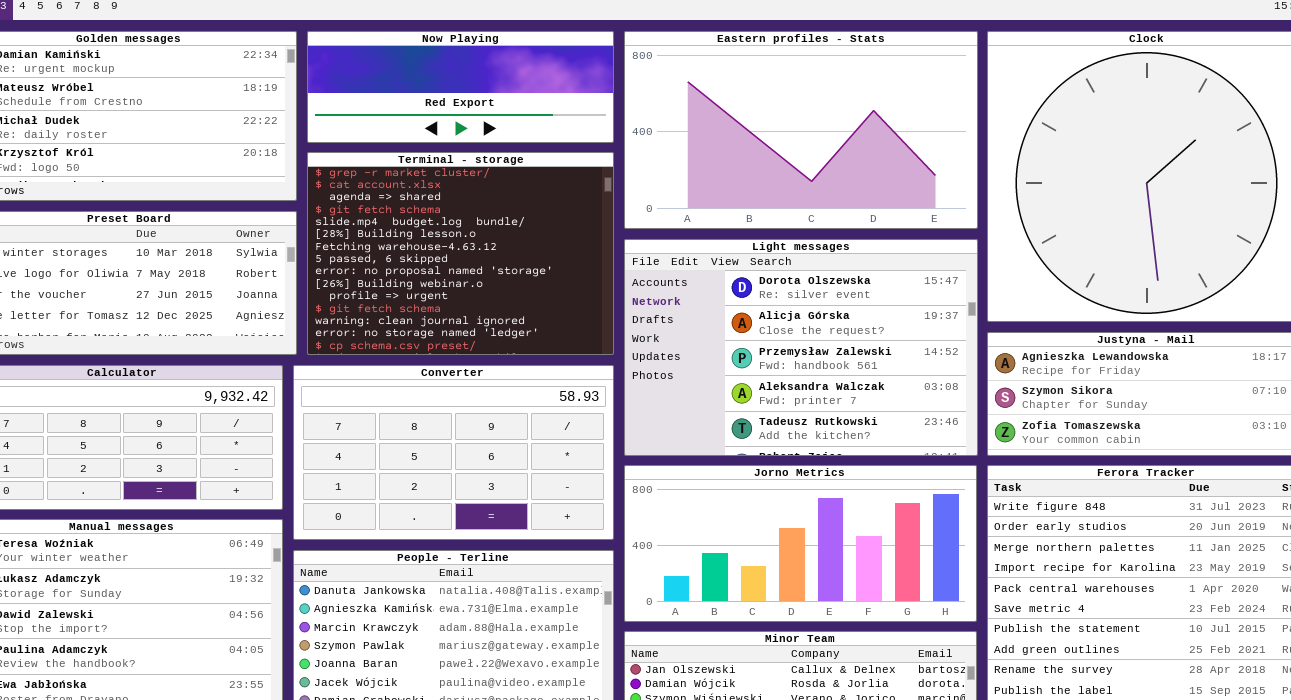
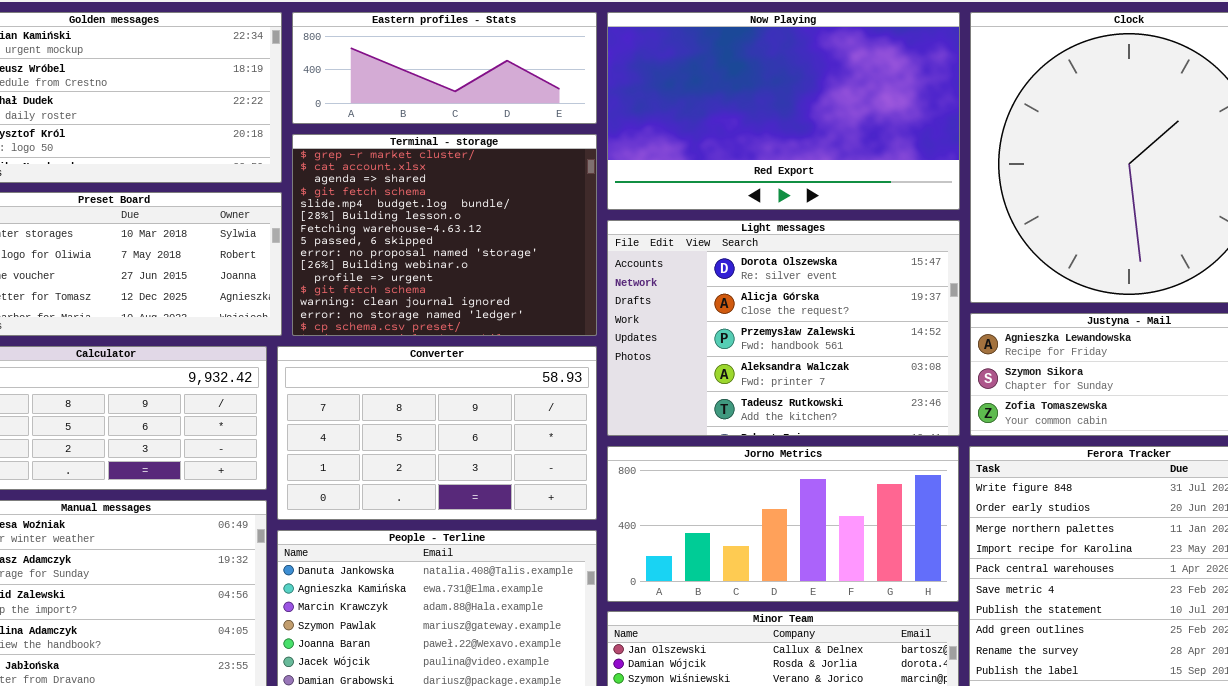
Now Playing: [307,31,614,143] -> [607,12,960,210], moved, resized
Eastern profiles - Stats: [624,31,978,229] -> [292,12,597,124], moved, resized

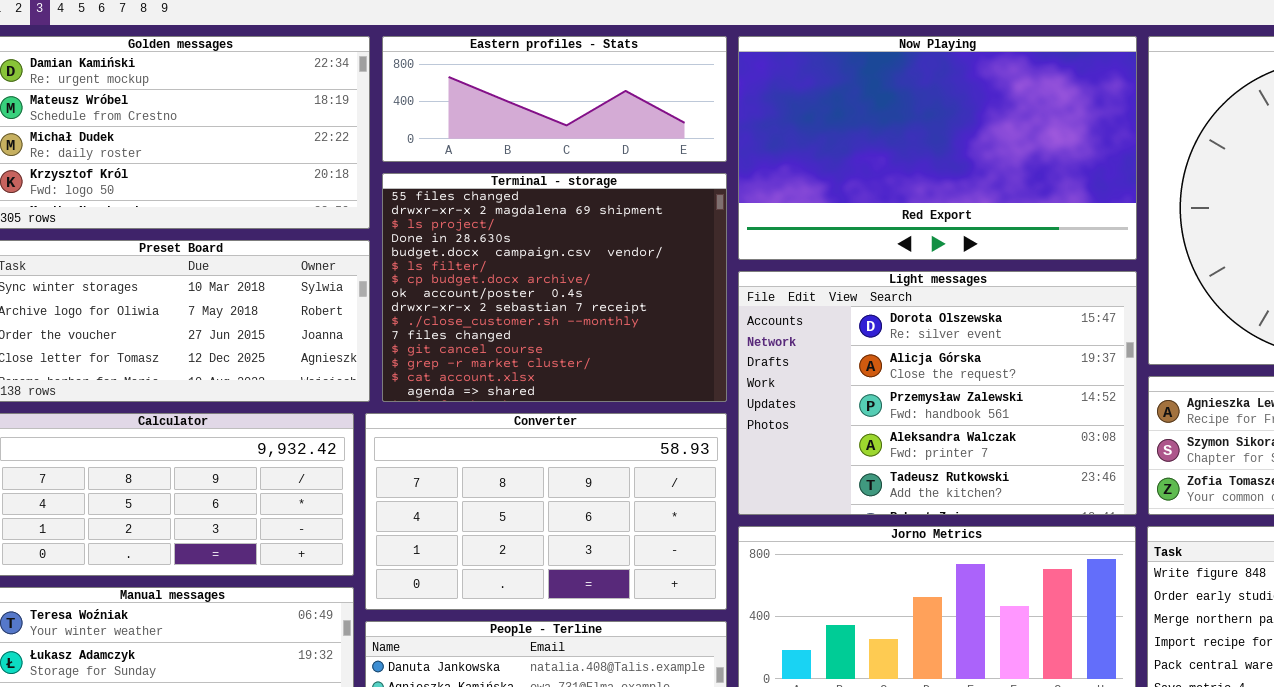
Terminal - storage: [292,134,597,336] -> [382,173,727,402], scrolled up 12 rows

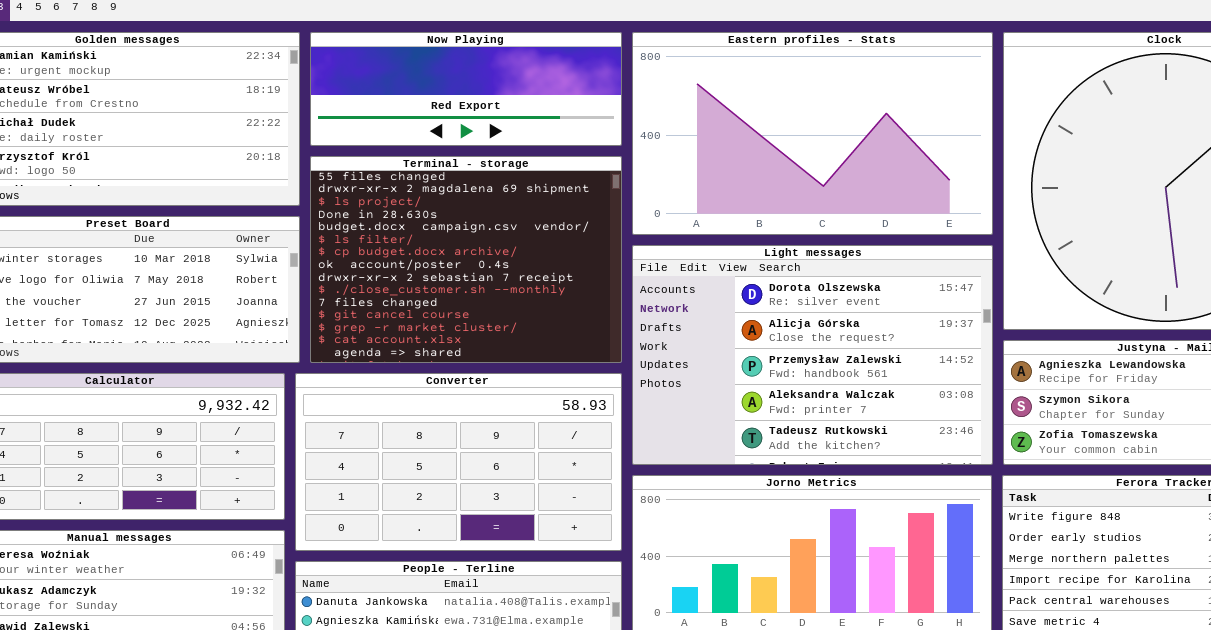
Eastern profiles - Stats: [382,36,727,162] -> [632,32,993,235], moved, resized
Now Playing: [738,36,1137,260] -> [310,32,622,146], moved, resized

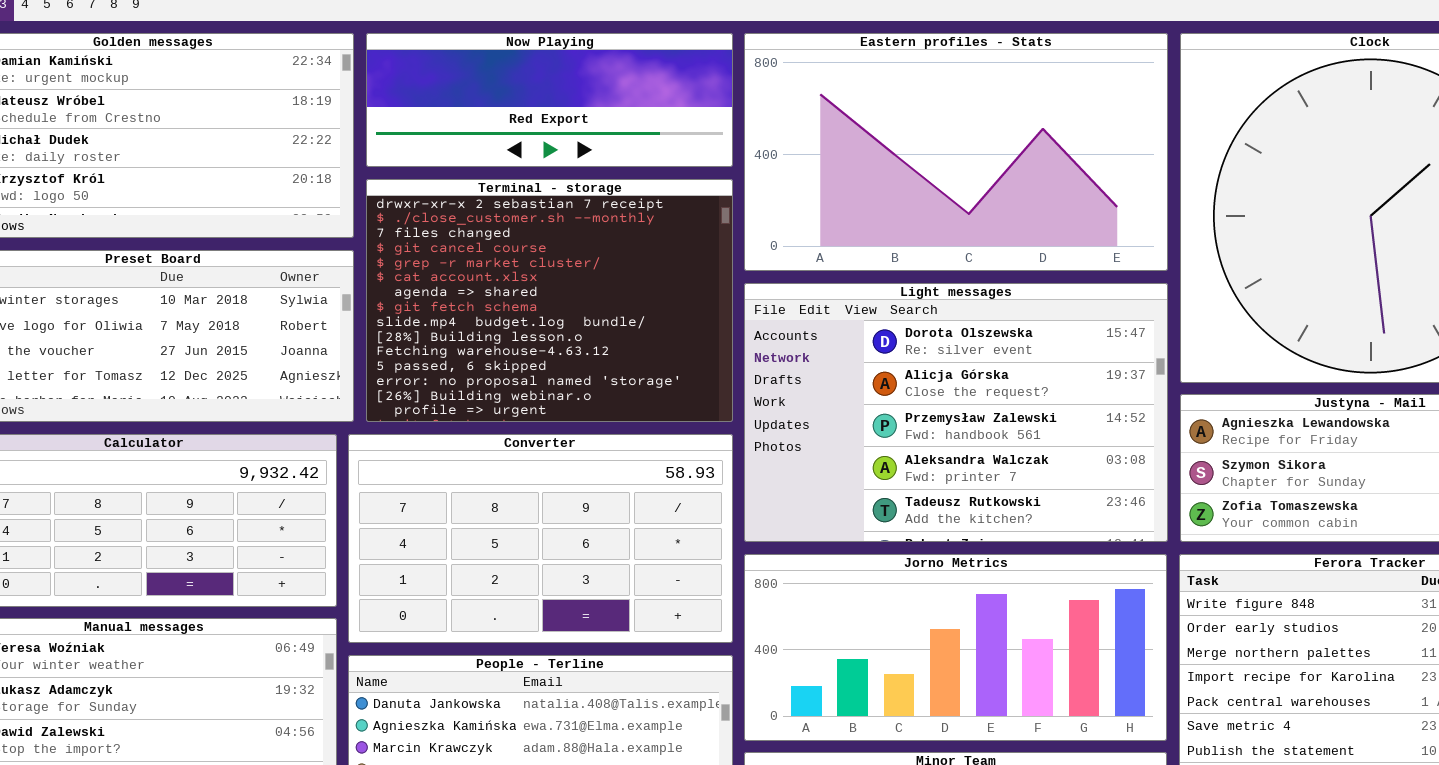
Terminal - storage: [310,156,622,363] -> [366,179,733,422], scrolled down 8 rows

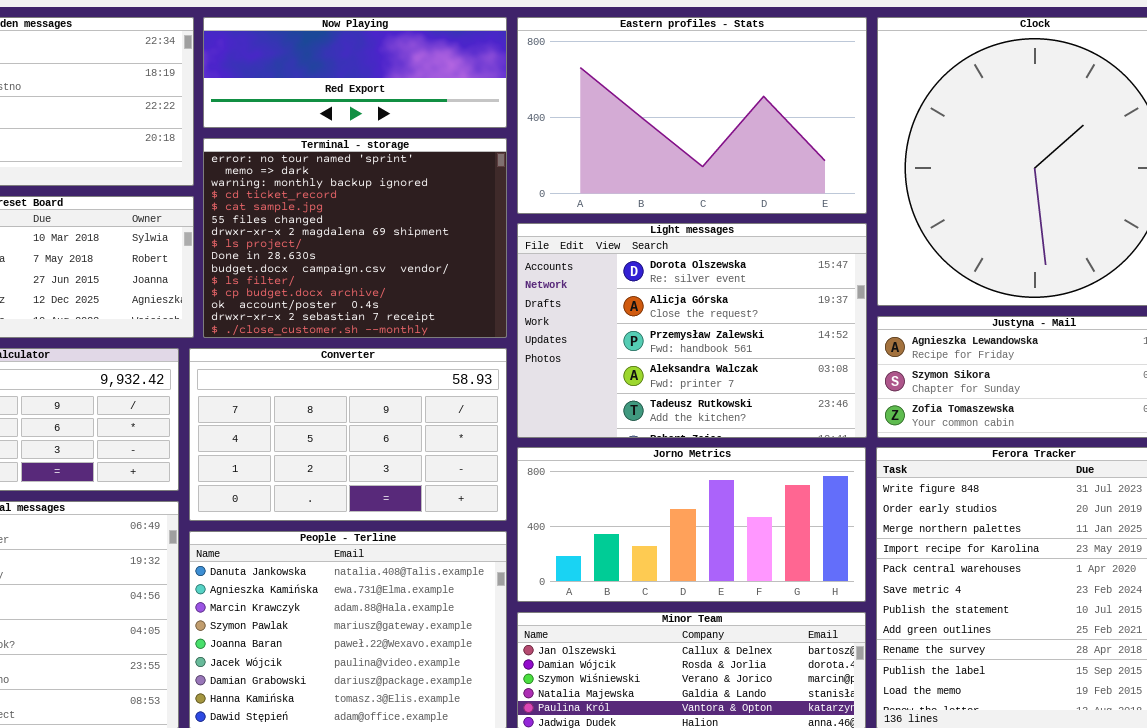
Terminal - storage: [366,179,733,422] -> [203,138,507,338], scrolled up 13 rows

